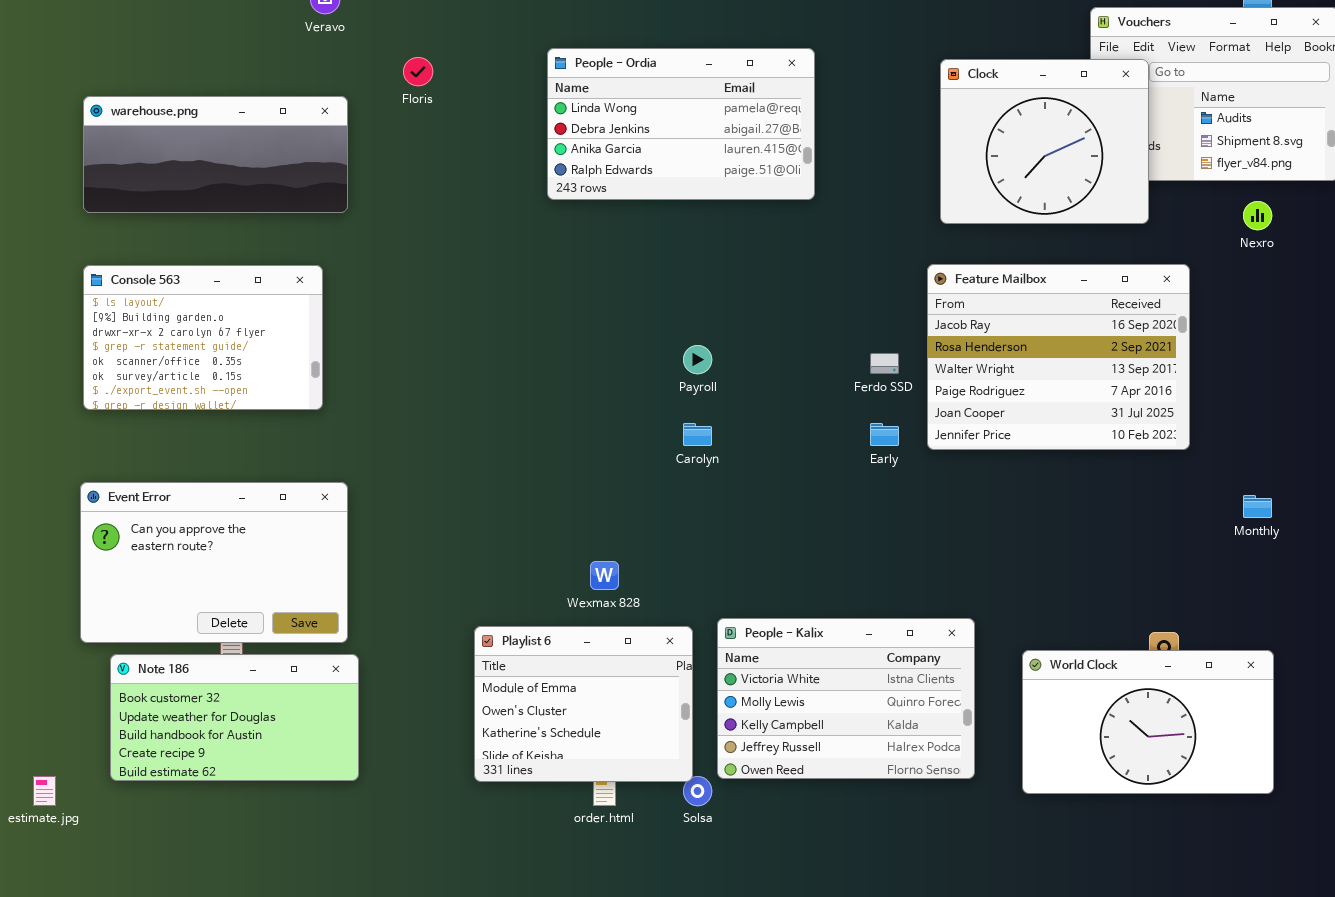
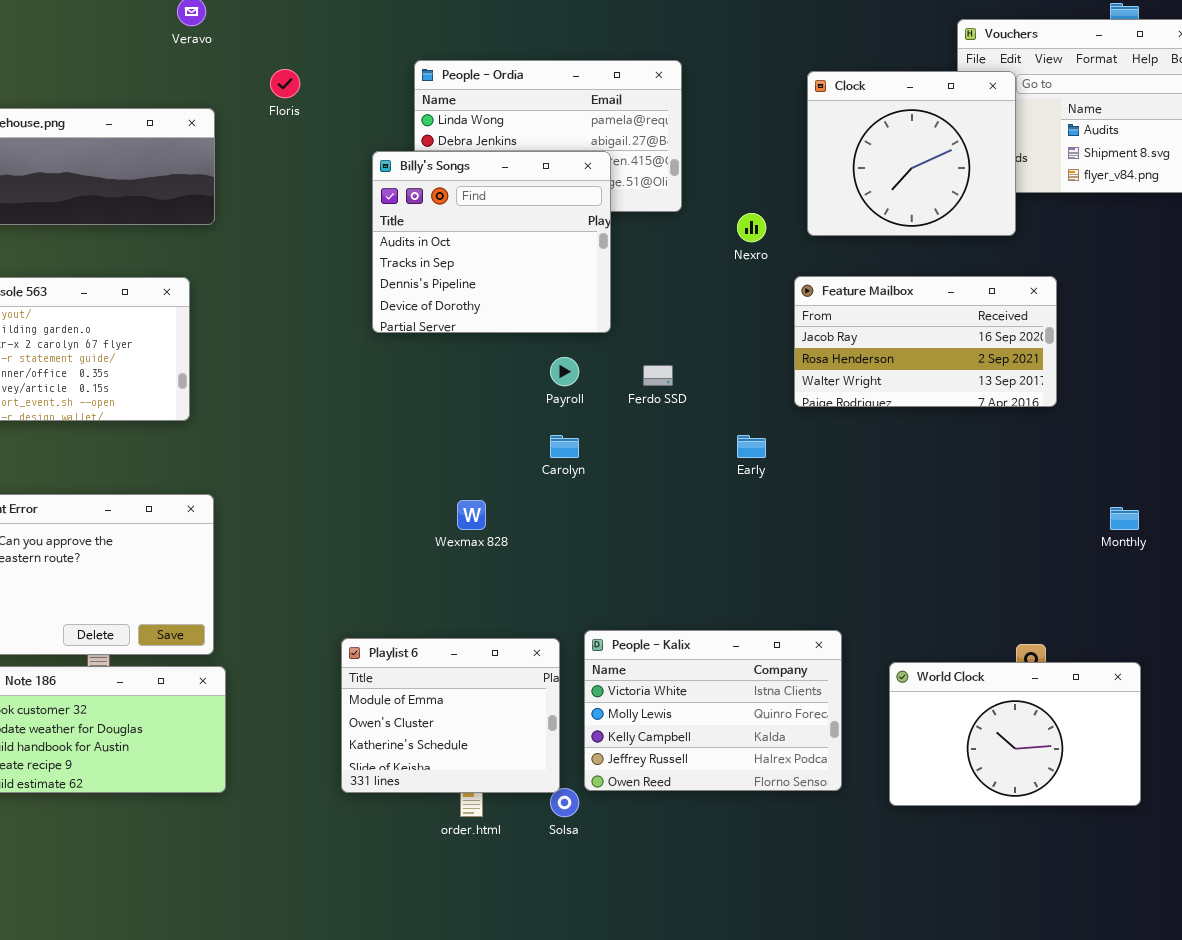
Billy's Songs: none -> [372,151,611,333], opened
Nexro: [1243,201,1272,230] -> [737,213,766,242], moved
Feature Mailbox: [927,264,1190,450] -> [794,276,1057,407], resized
Ferdo SSD: [870,353,899,374] -> [643,365,673,386], moved
Wexmax 828: [590,561,619,590] -> [457,500,486,530], moved

